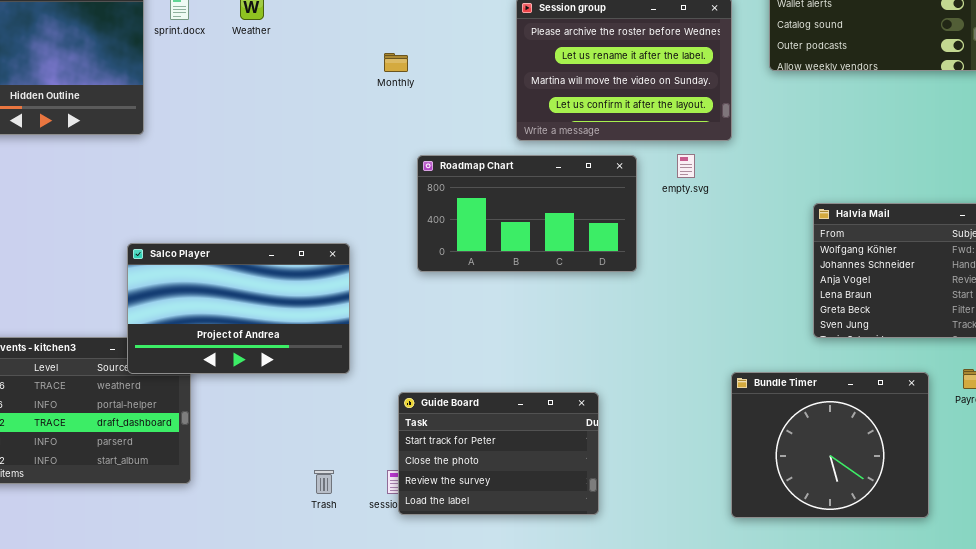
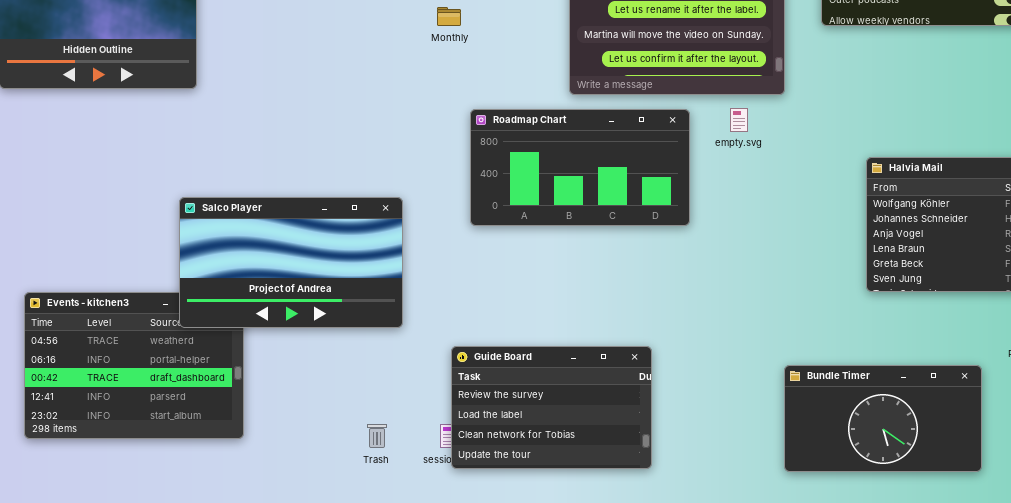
Bundle Timer: [731,372,929,518] -> [784,365,982,472], resized
Guide Board: [398,392,599,515] -> [451,346,652,469], scrolled down 2 rows

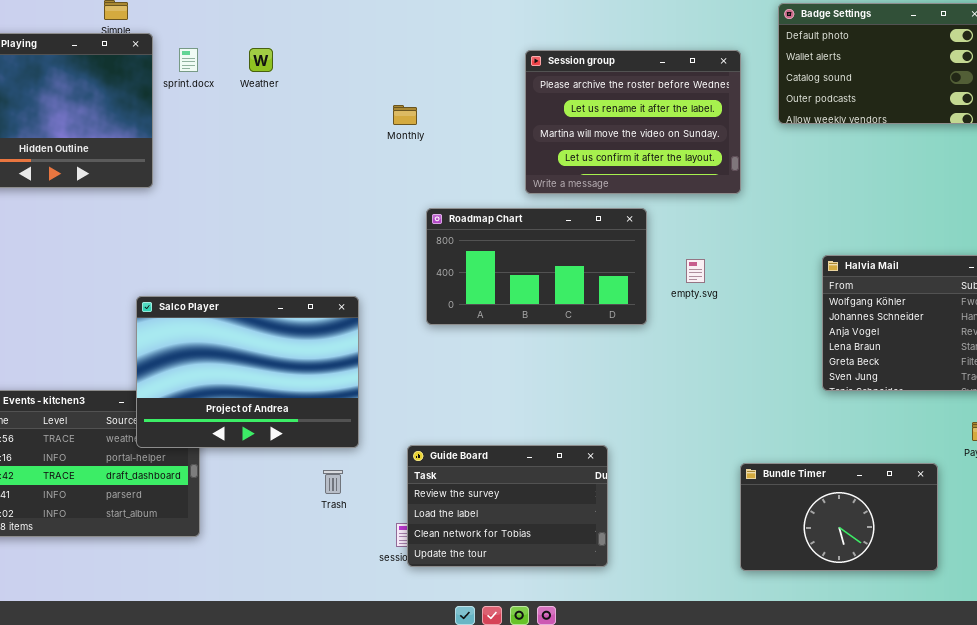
empty.svg: [730,108,748,132] -> [686,259,705,283], moved
Salco Player: [179,197,403,328] -> [136,296,359,448], resized
Trash: [367,424,387,448] -> [323,470,343,494], moved

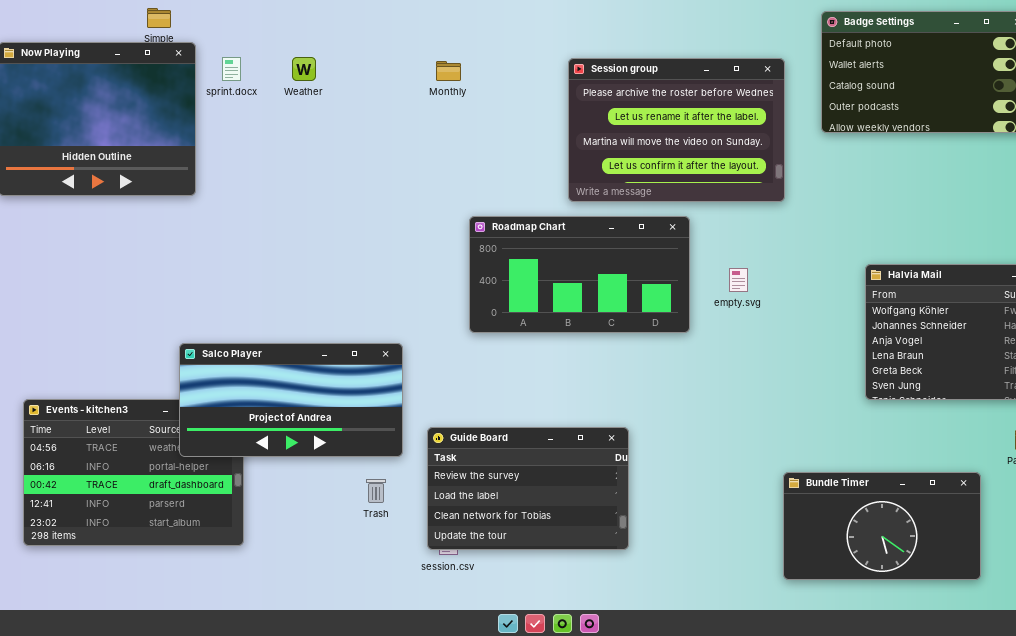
Monthly: [393,105,417,125] -> [436,61,461,81], moved
Salco Player: [136,296,359,448] -> [179,343,403,457], resized
Guide Board: [407,445,608,567] -> [427,427,629,550], moved

